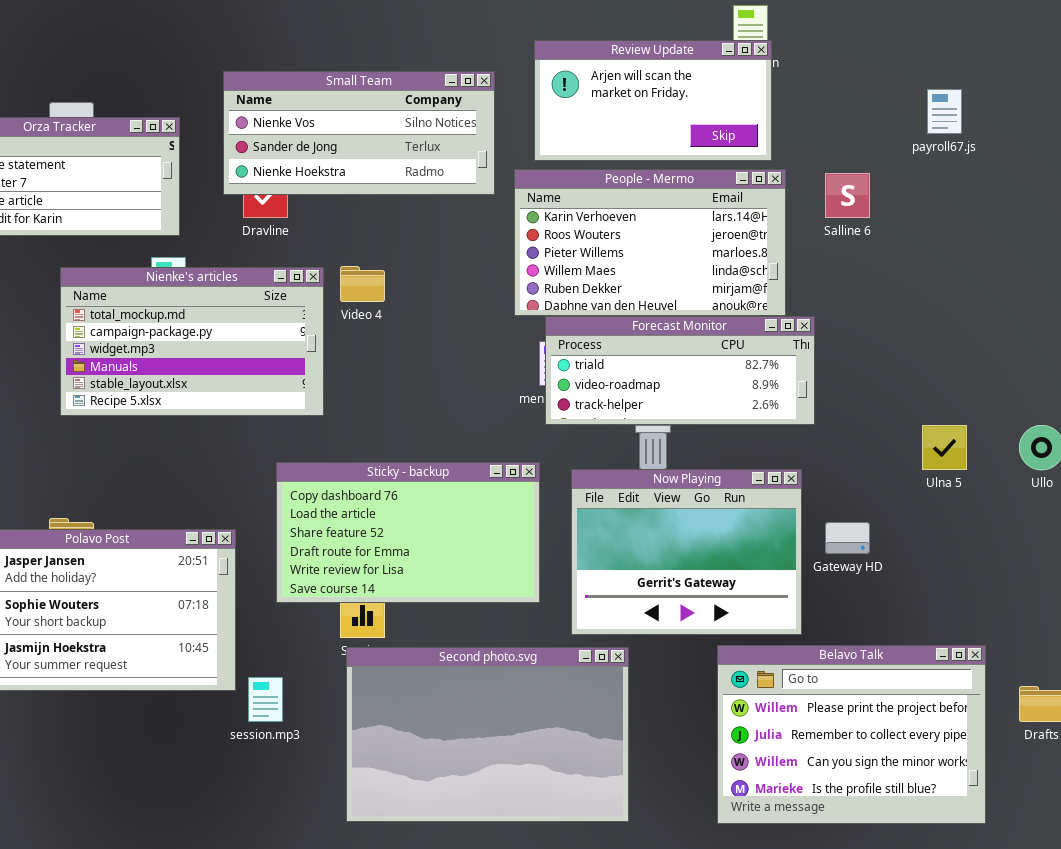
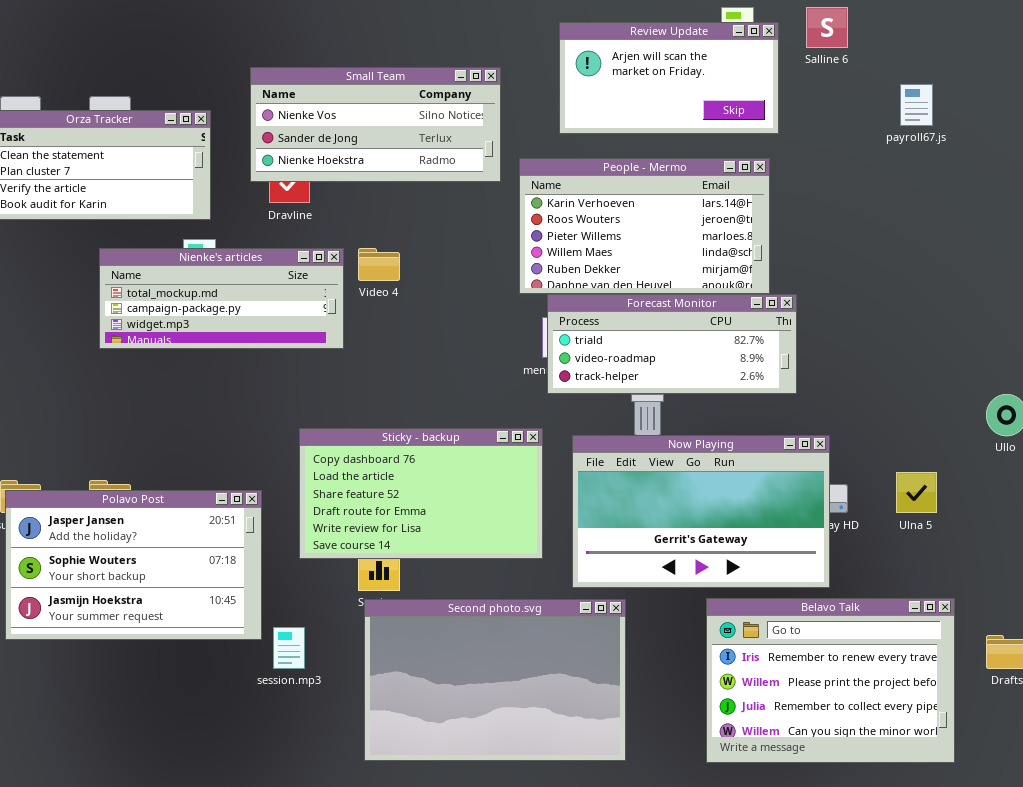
Review Update: [534,40,772,161] -> [559,22,779,134], moved
Salline 6: [825,173,870,218] -> [806,7,848,48], moved
Nienke's articles: [60,267,324,416] -> [99,248,344,349], resized
Ulna 5: [922,425,967,470] -> [896,472,937,513], moved
Now Playing: [571,469,802,635] -> [572,435,830,588], resized
Belavo Talk: [717,645,986,824] -> [706,598,955,763], scrolled up 1 row

